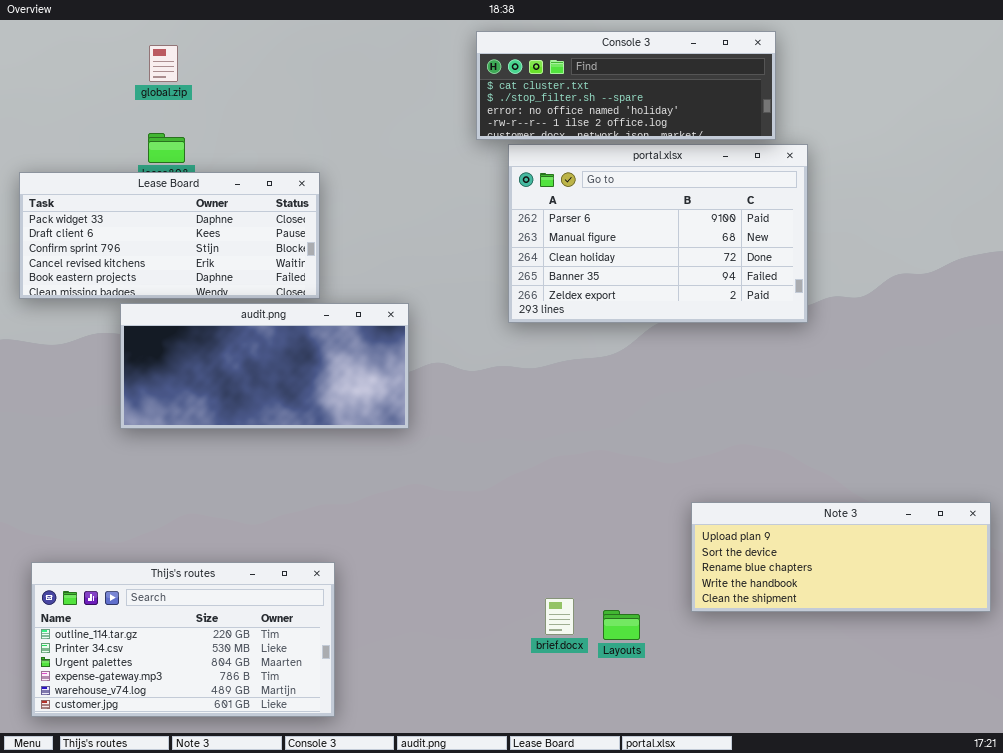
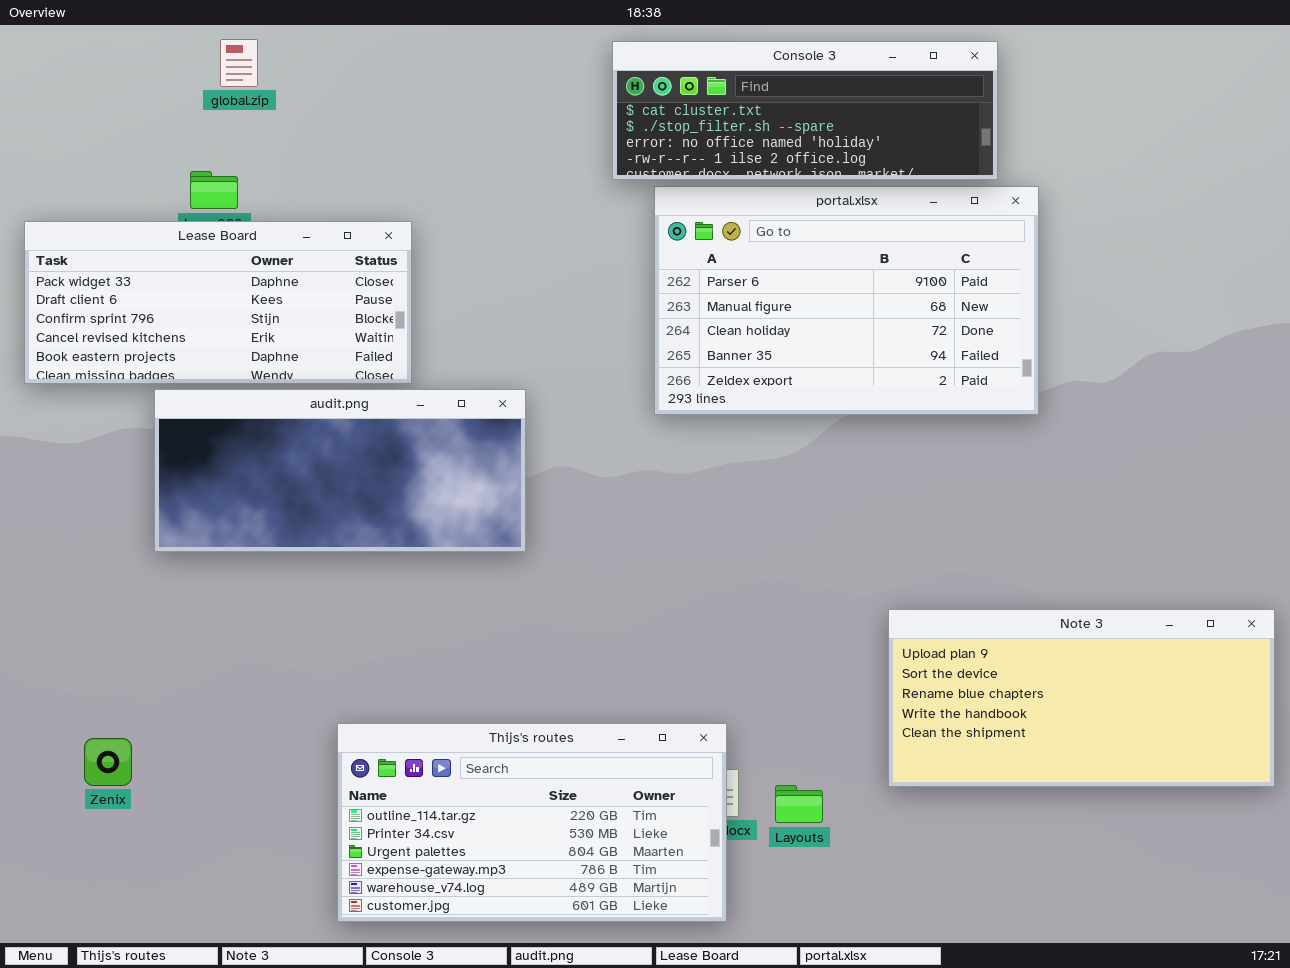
global.zip: [149,45,178,82] -> [220,39,258,87], moved
Note 3: [691,502,991,612] -> [888,609,1275,787], resized
Thijs's routes: [31,562,335,717] -> [337,723,727,922], moved

